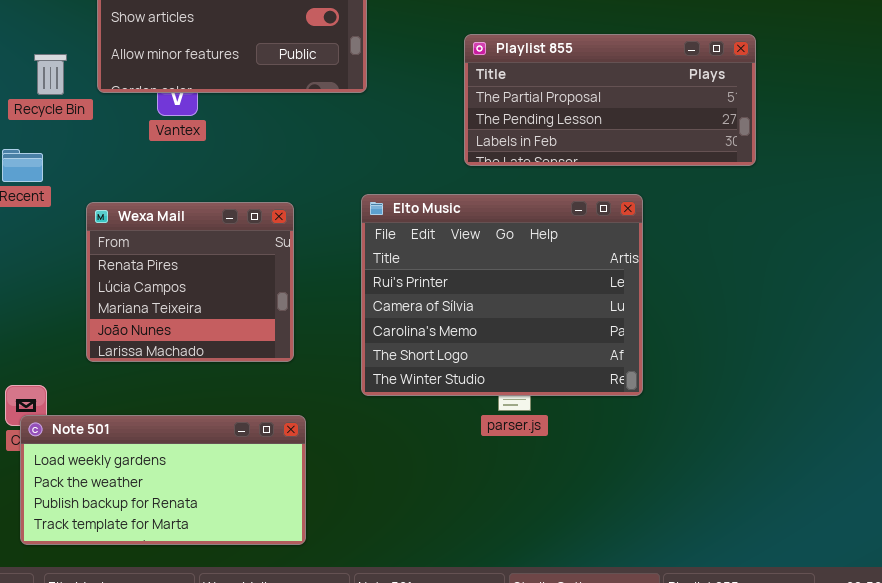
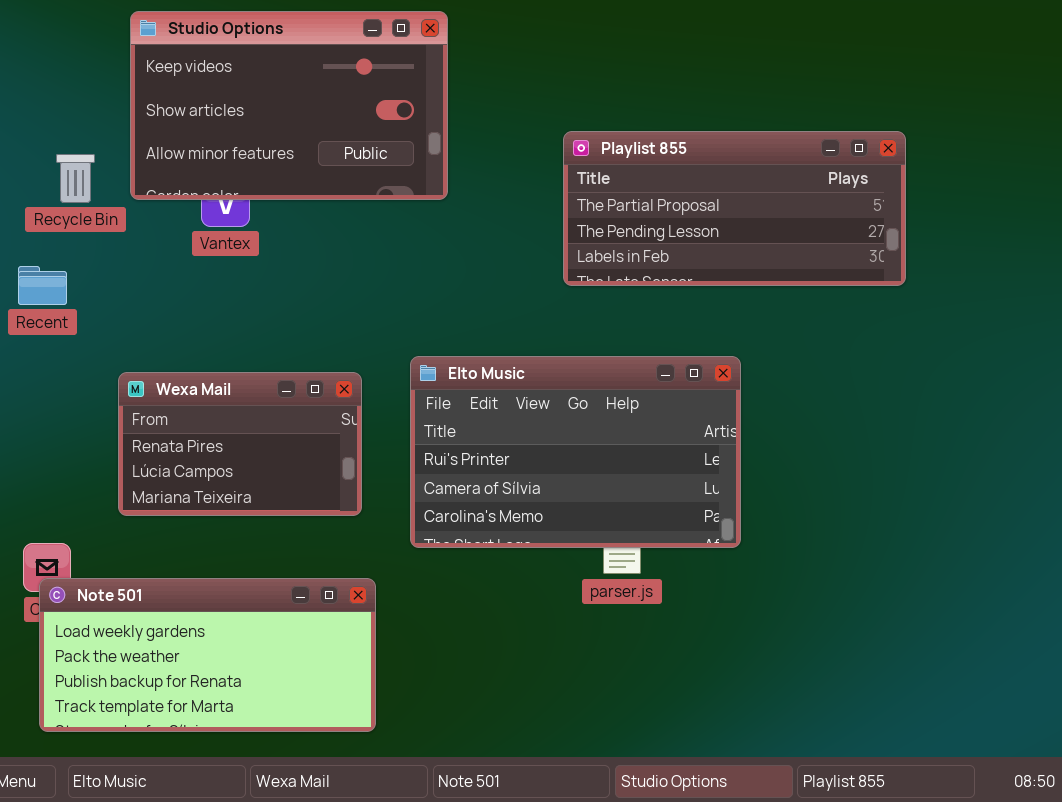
Elto Music: [361,194,643,396] -> [410,356,741,548], moved, resized
Wexa Mail: [86,202,294,362] -> [118,372,362,516], resized

